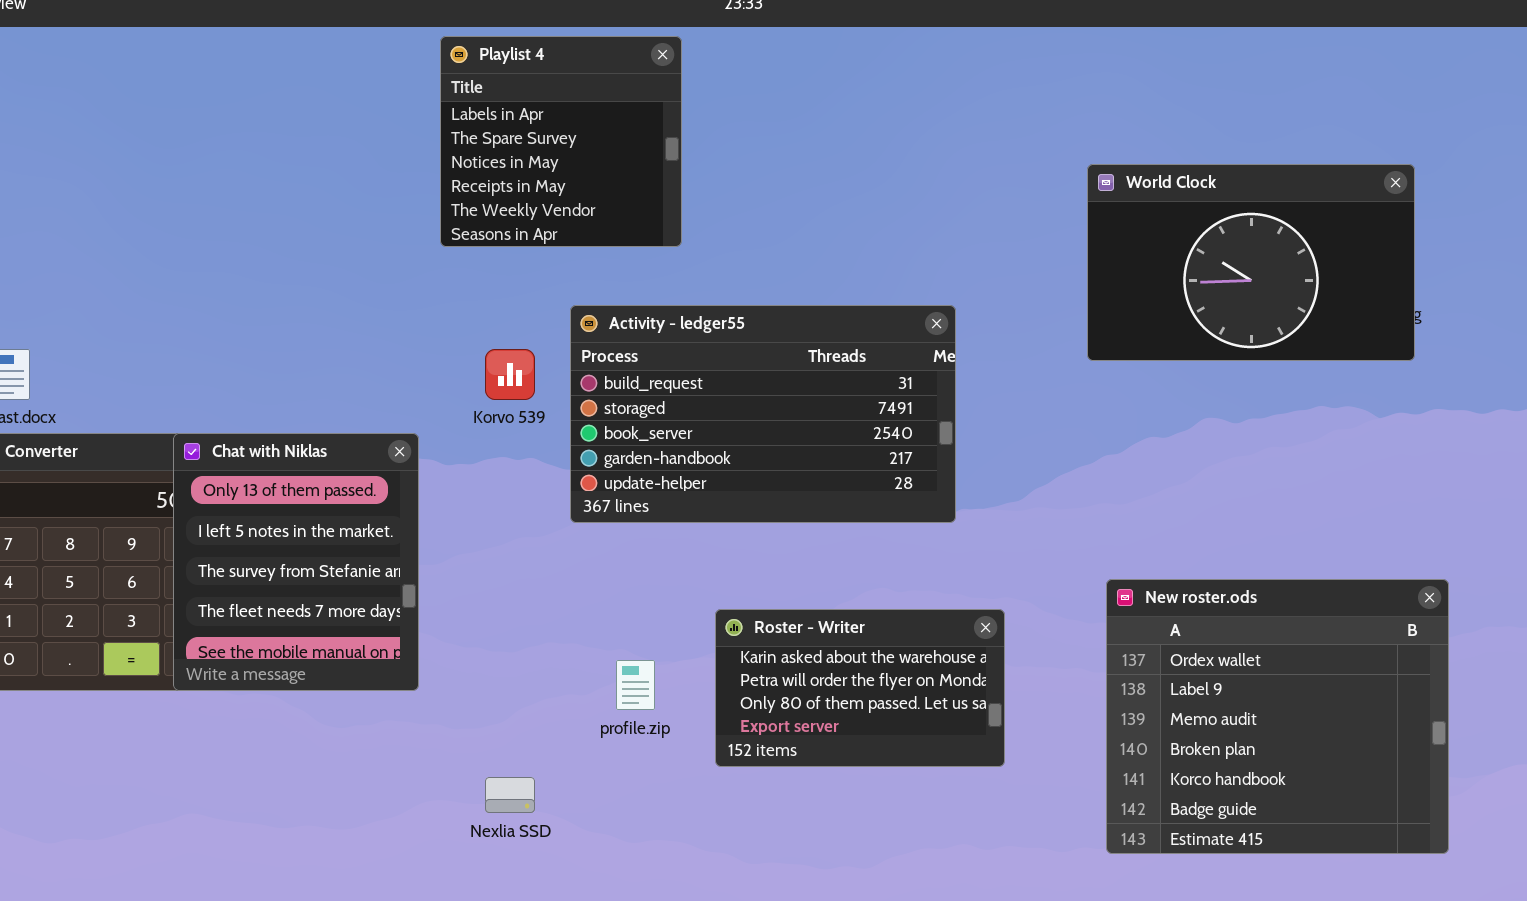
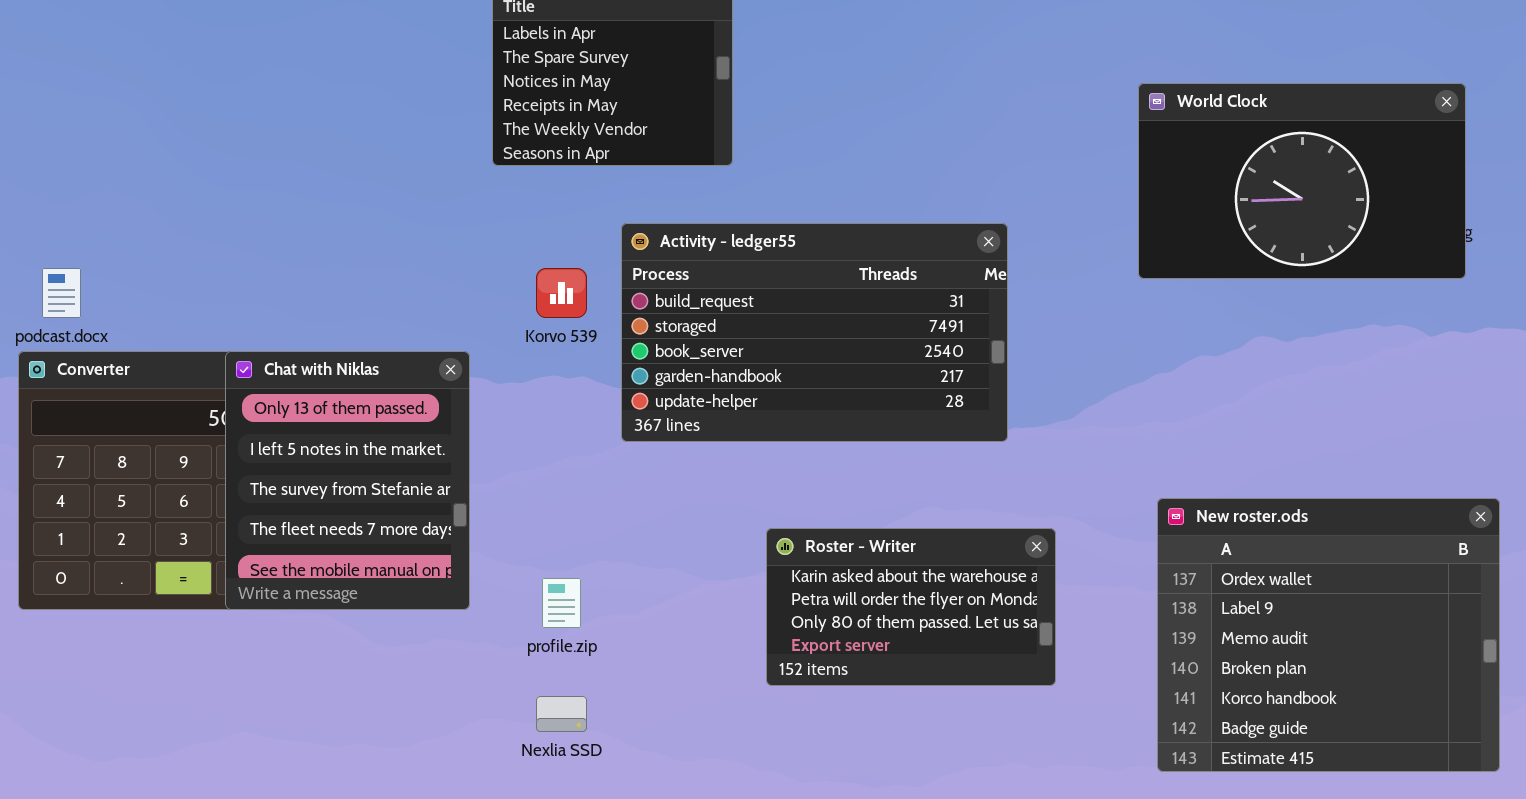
profile.zip: [616,660,655,710] -> [542,578,581,628], moved

